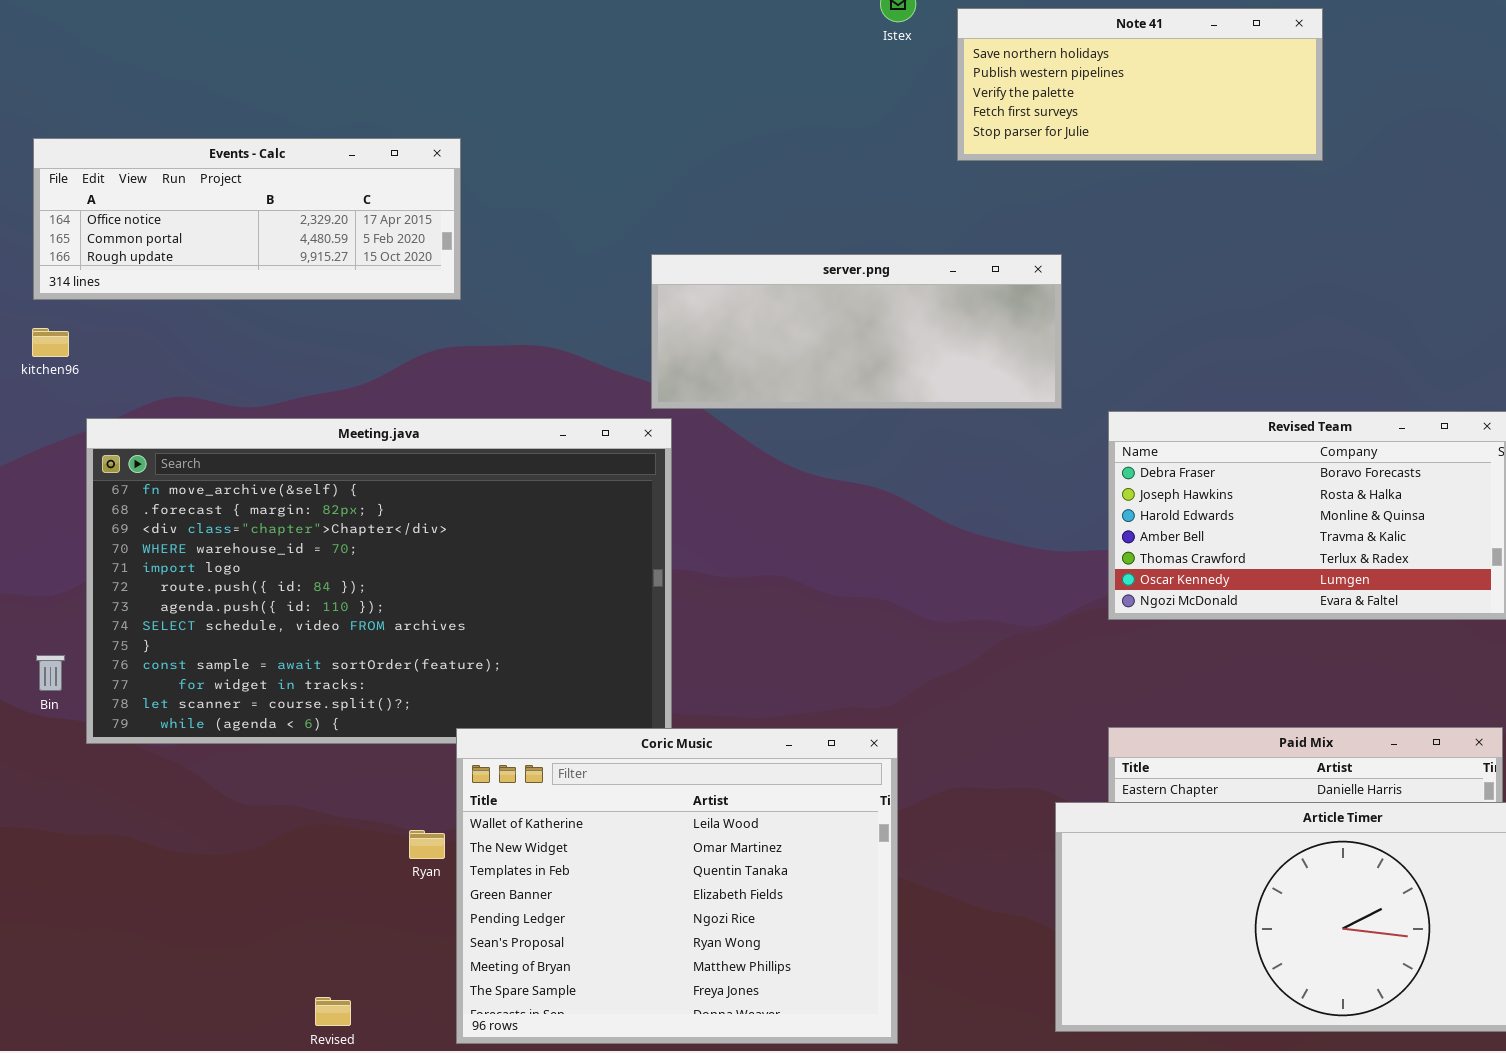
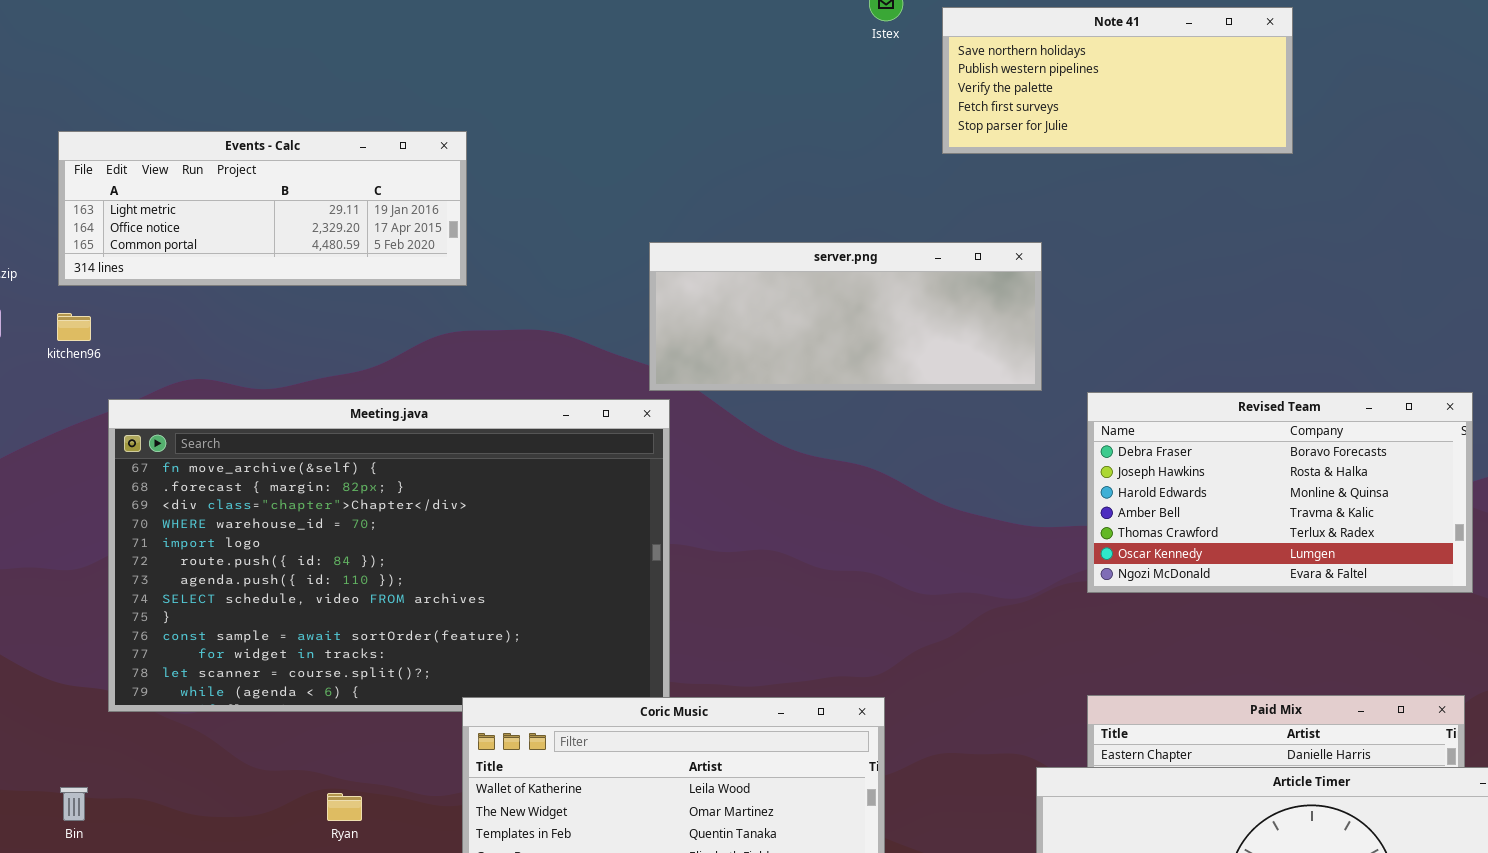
Events - Calc: [33,138,461,300] -> [58,131,467,286], scrolled up 1 row
Bin: [36,655,65,691] -> [60,787,88,821], moved
Ryan: [409,830,445,859] -> [327,793,362,821], moved

